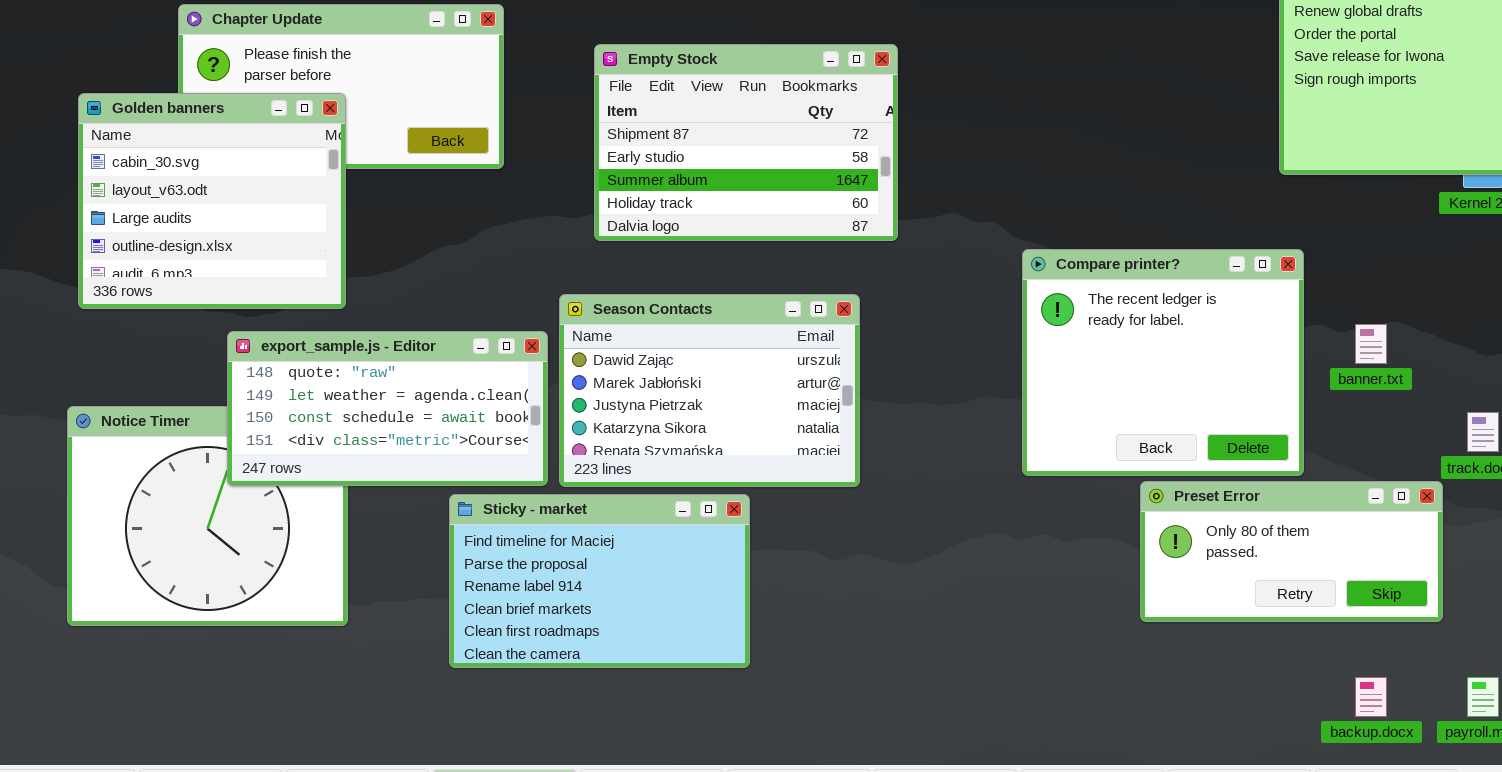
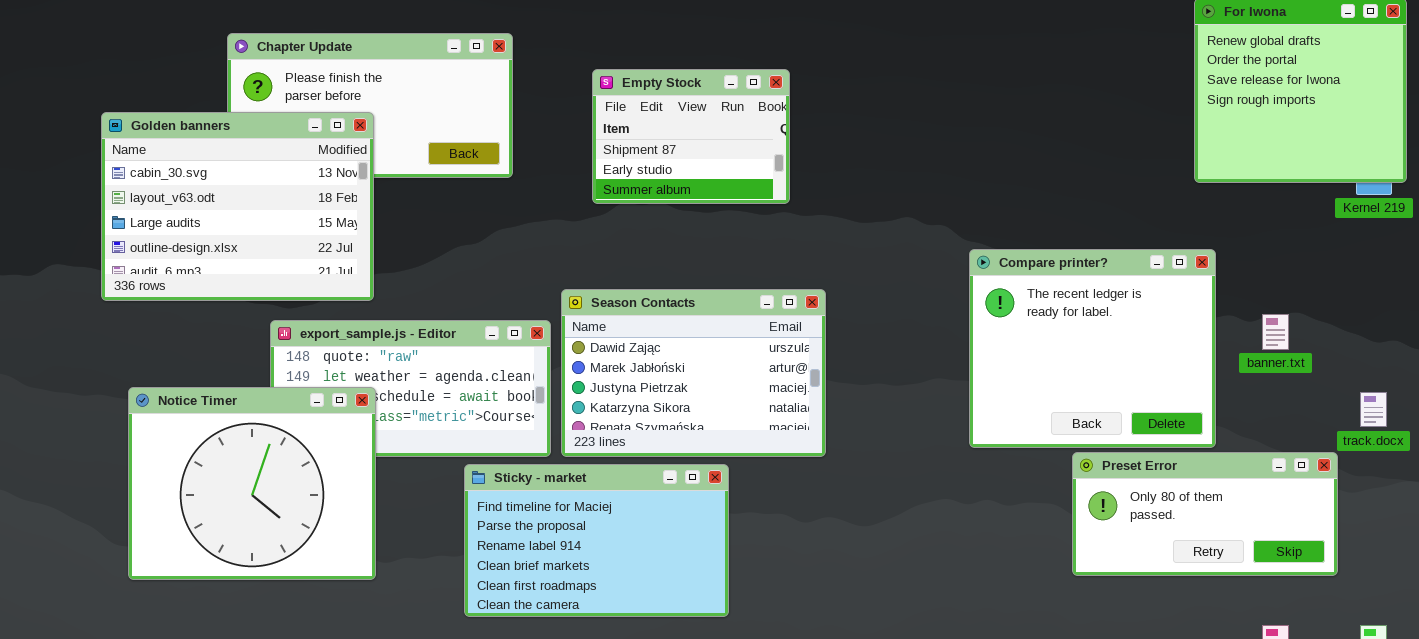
Empty Stock: [594,44,898,241] -> [592,69,790,204], resized
Golden banners: [78,93,346,309] -> [101,112,374,301], resized
Notice Timer: [67,406,348,626] -> [128,387,376,580], raised

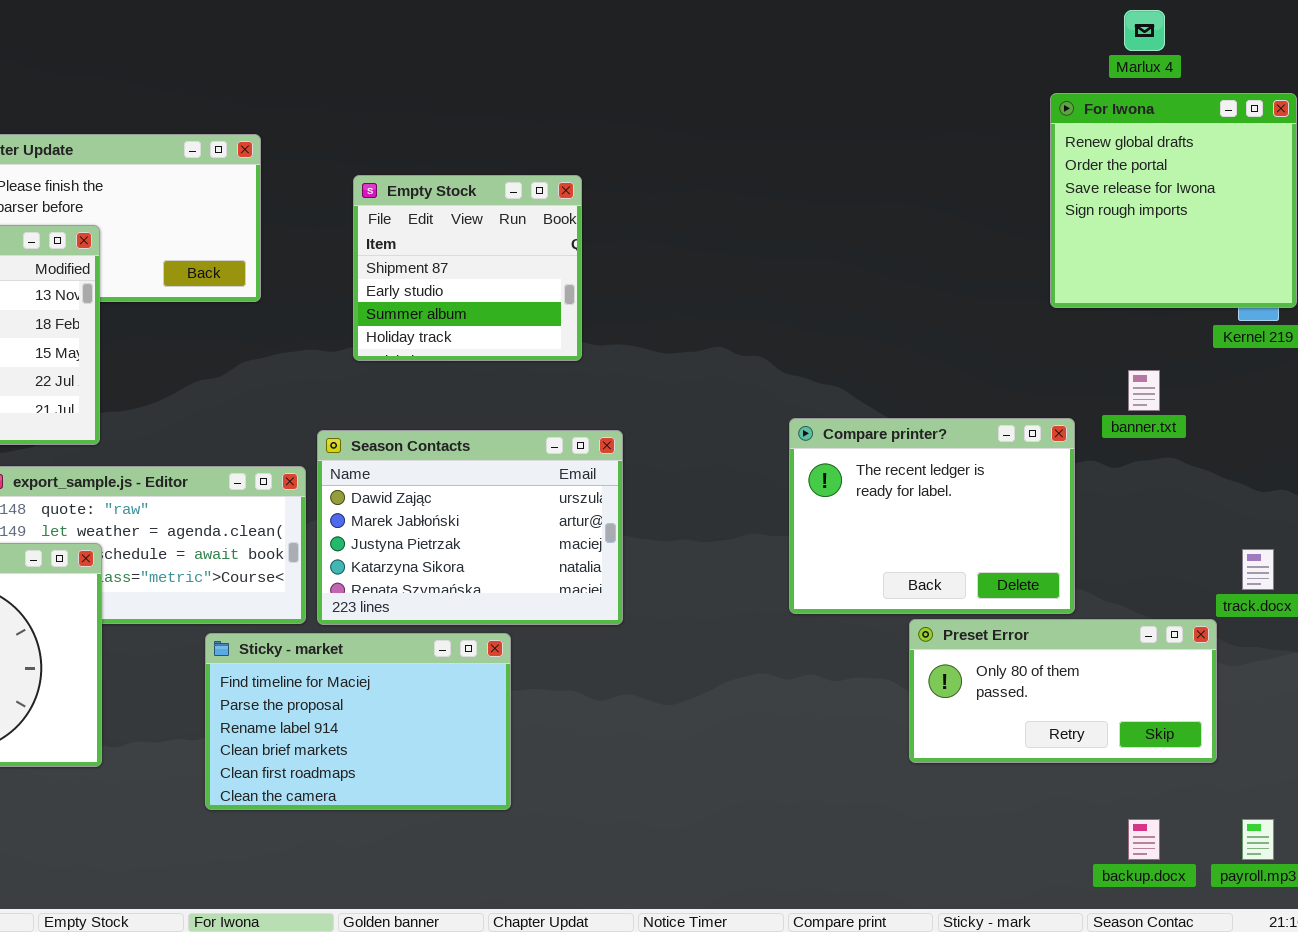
Empty Stock: [592,69,790,204] -> [353,175,582,361], resized
Compare printer?: [969,249,1216,448] -> [789,418,1075,614], resized
banner.txt: [1262,314,1289,350] -> [1128,370,1160,411], moved

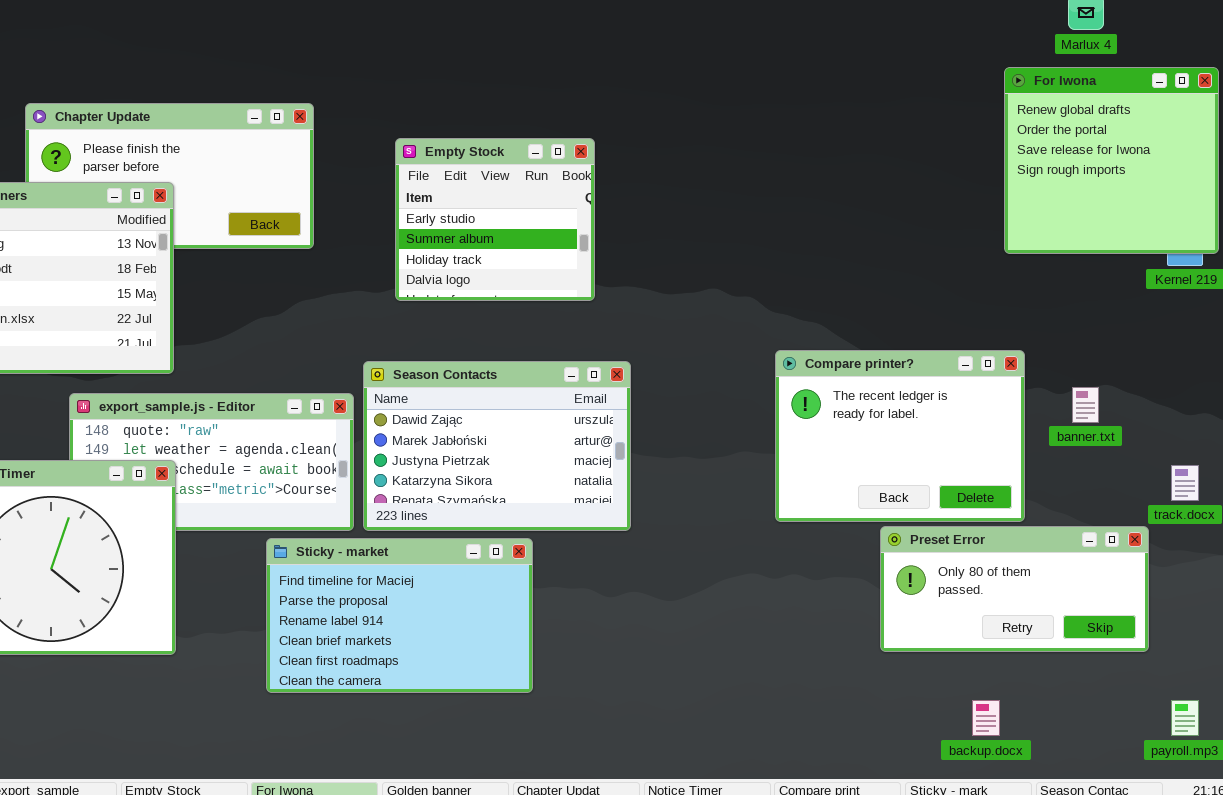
Empty Stock: [353,175,582,361] -> [395,138,595,301], scrolled down 1 row
banner.txt: [1128,370,1160,411] -> [1072,387,1099,423], moved
backup.docx: [1128,819,1160,860] -> [972,700,1000,736], moved

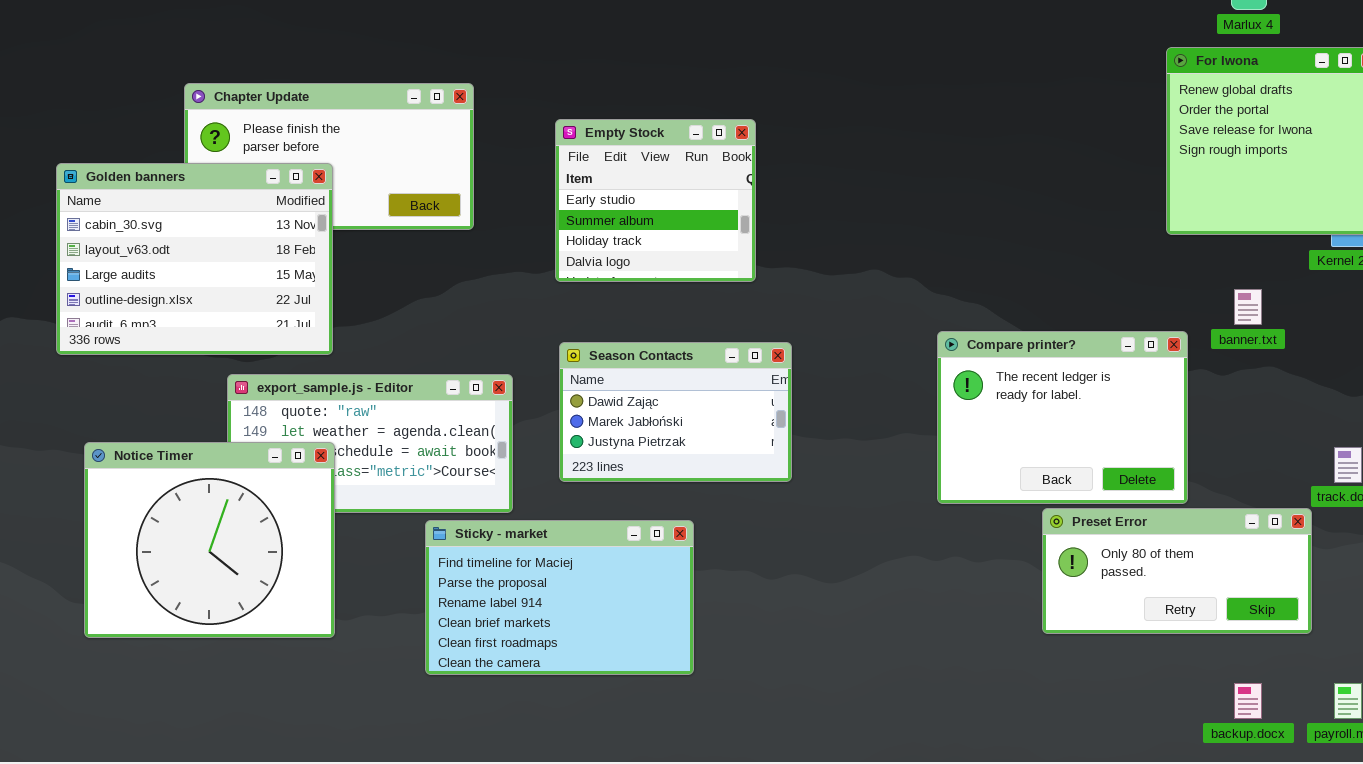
Season Contacts: [363,361,631,531] -> [559,342,792,482], resized
banner.txt: [1072,387,1099,423] -> [1234,289,1262,325], moved
backup.docx: [972,700,1000,736] -> [1234,683,1262,719], moved

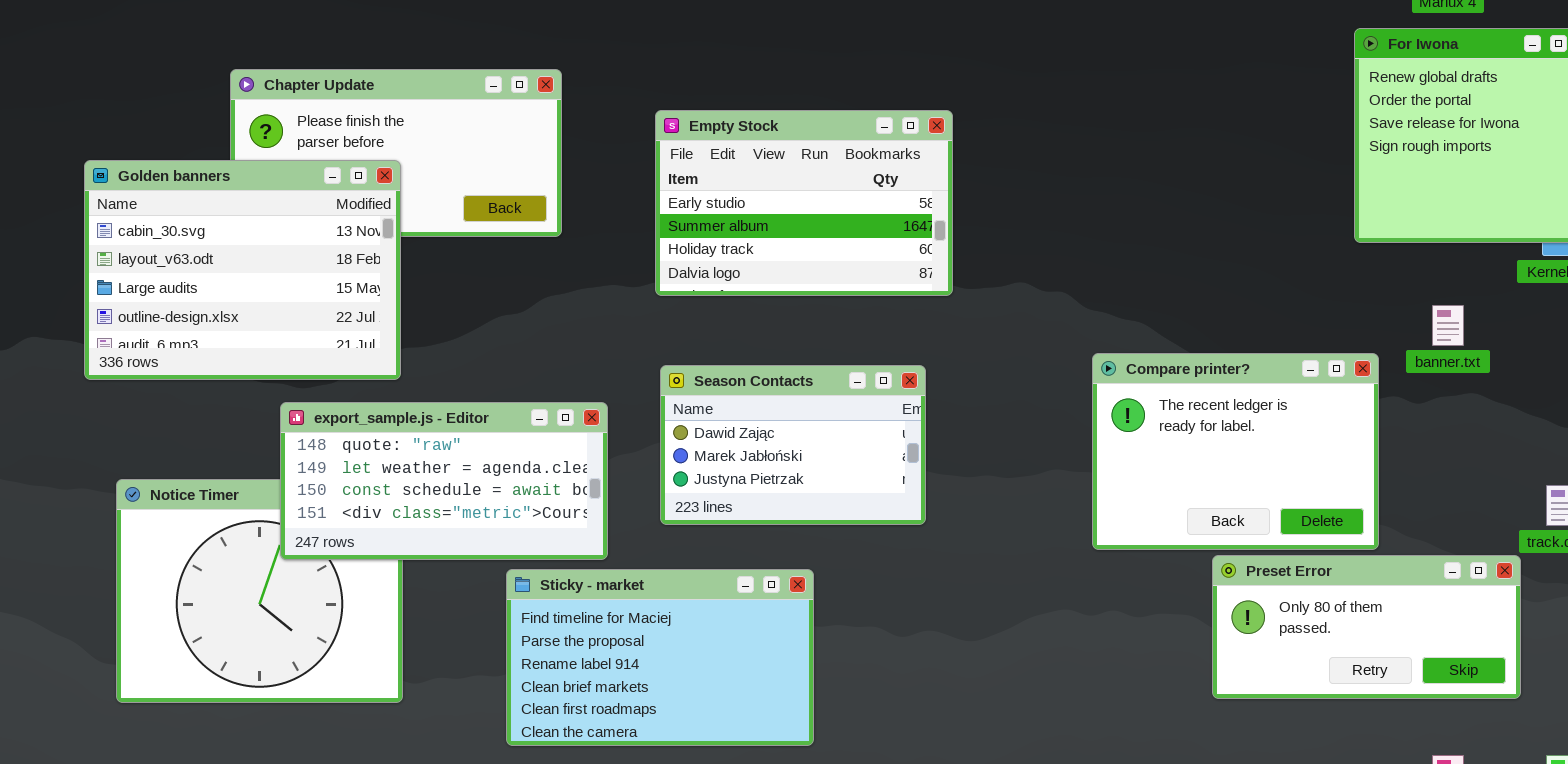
Empty Stock: [555,119,756,282] -> [655,110,953,296], resized
export_sample.js - Editor: [227,374,513,513] -> [280,402,608,560], raised

